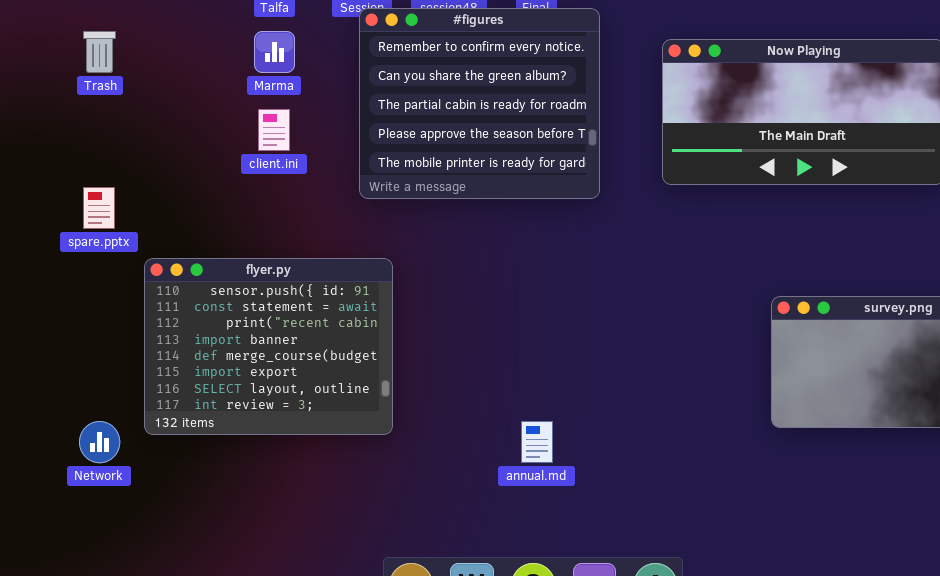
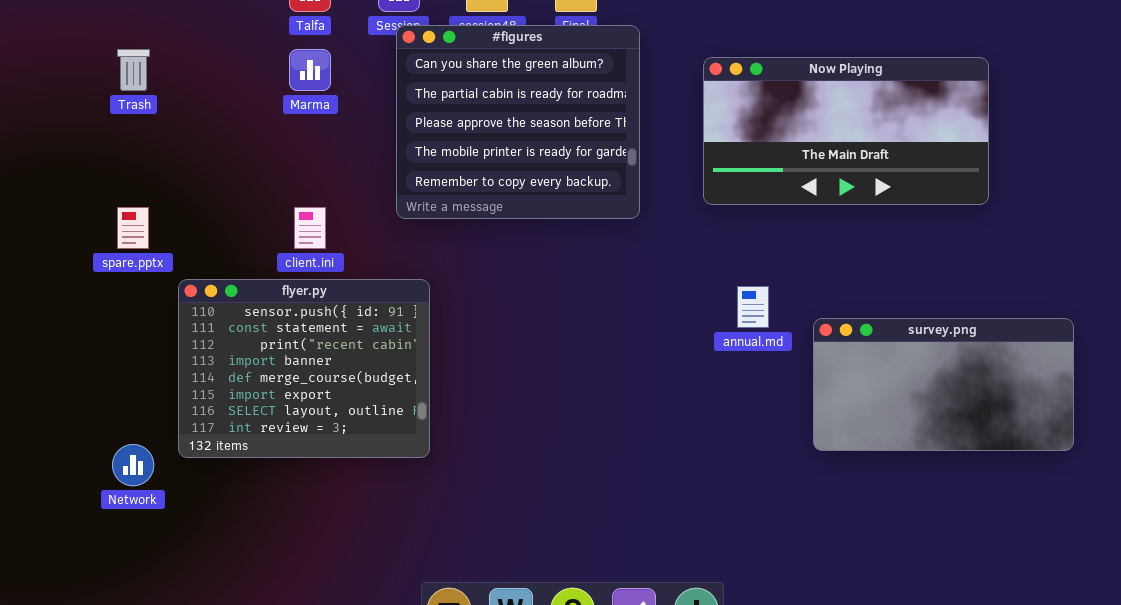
#figures: [359,8,600,199] -> [396,25,640,219], scrolled down 1 row
client.ini: [258,109,290,151] -> [294,207,326,249], moved
annual.md: [521,421,553,463] -> [737,286,769,328], moved

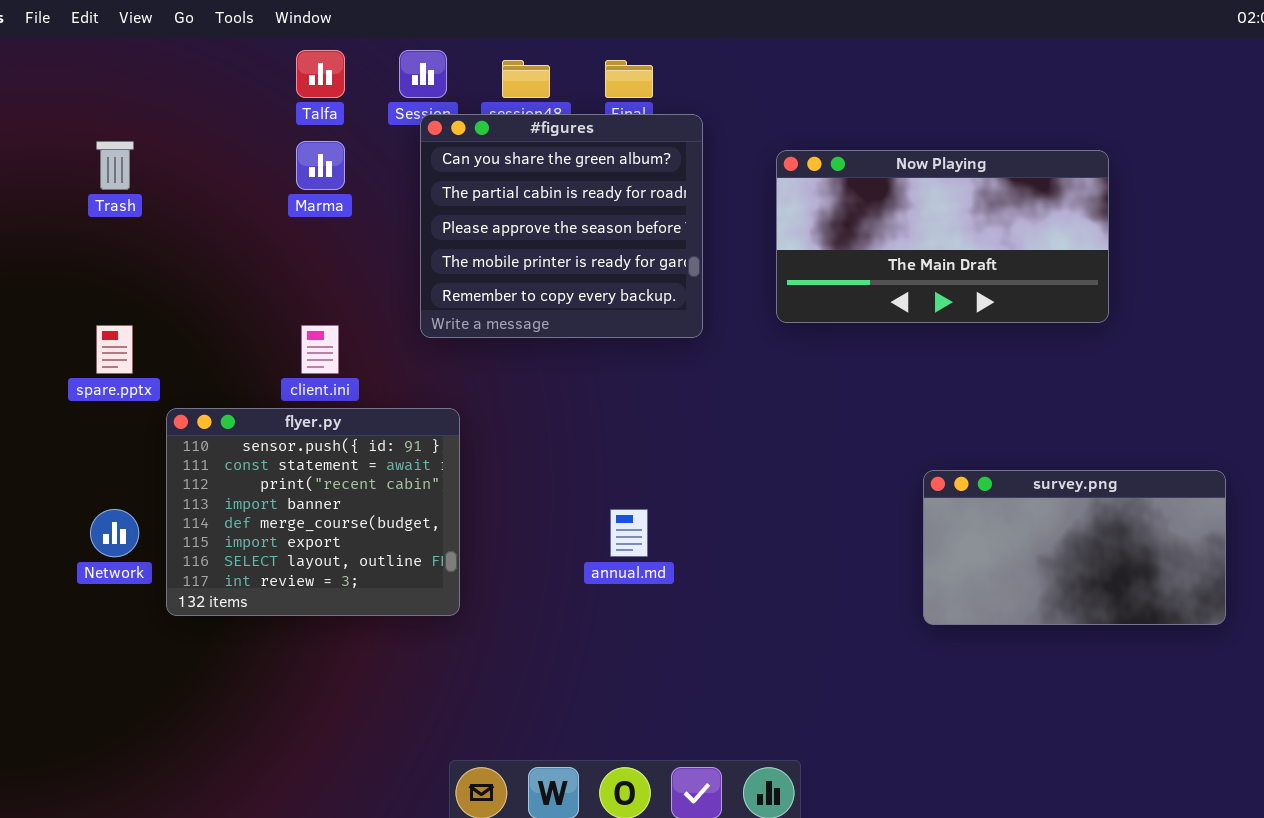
annual.md: [737,286,769,328] -> [610,509,648,557], moved
survey.png: [813,318,1074,451] -> [923,470,1226,625], moved
Network: [112,444,154,486] -> [90,509,139,557], moved

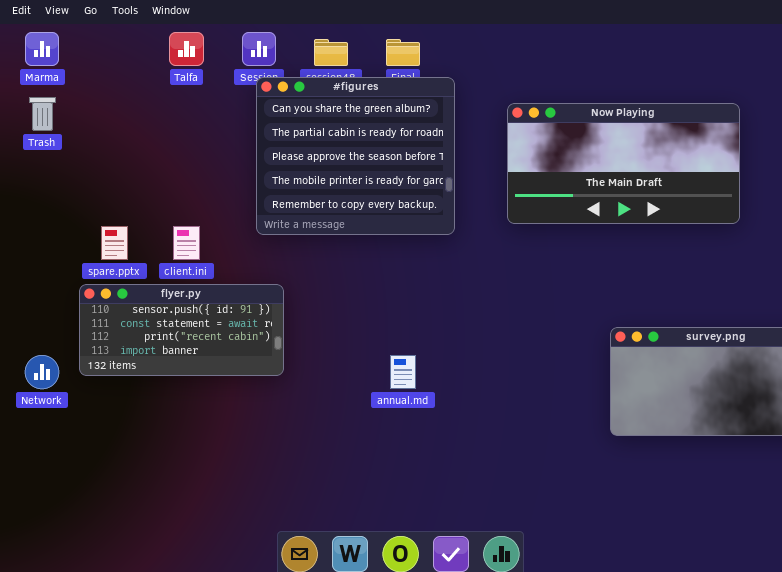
Marma: [296,141,345,190] -> [25,32,59,66], moved
spare.pptx: [96,325,133,374] -> [101,226,128,260], moved
flyer.py: [166,408,460,616] -> [79,284,284,376], resized

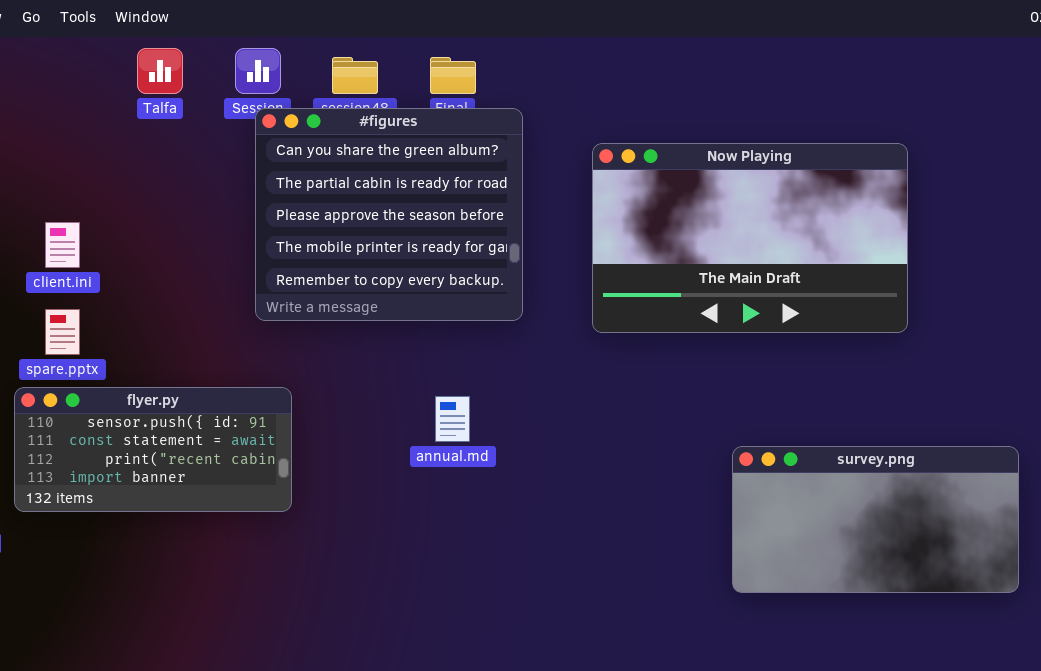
Now Playing: [507,103,740,224] -> [592,143,908,333], resized
client.ini: [173,226,200,260] -> [45,222,80,268], moved
annual.md: [390,355,416,389] -> [435,396,470,442], moved

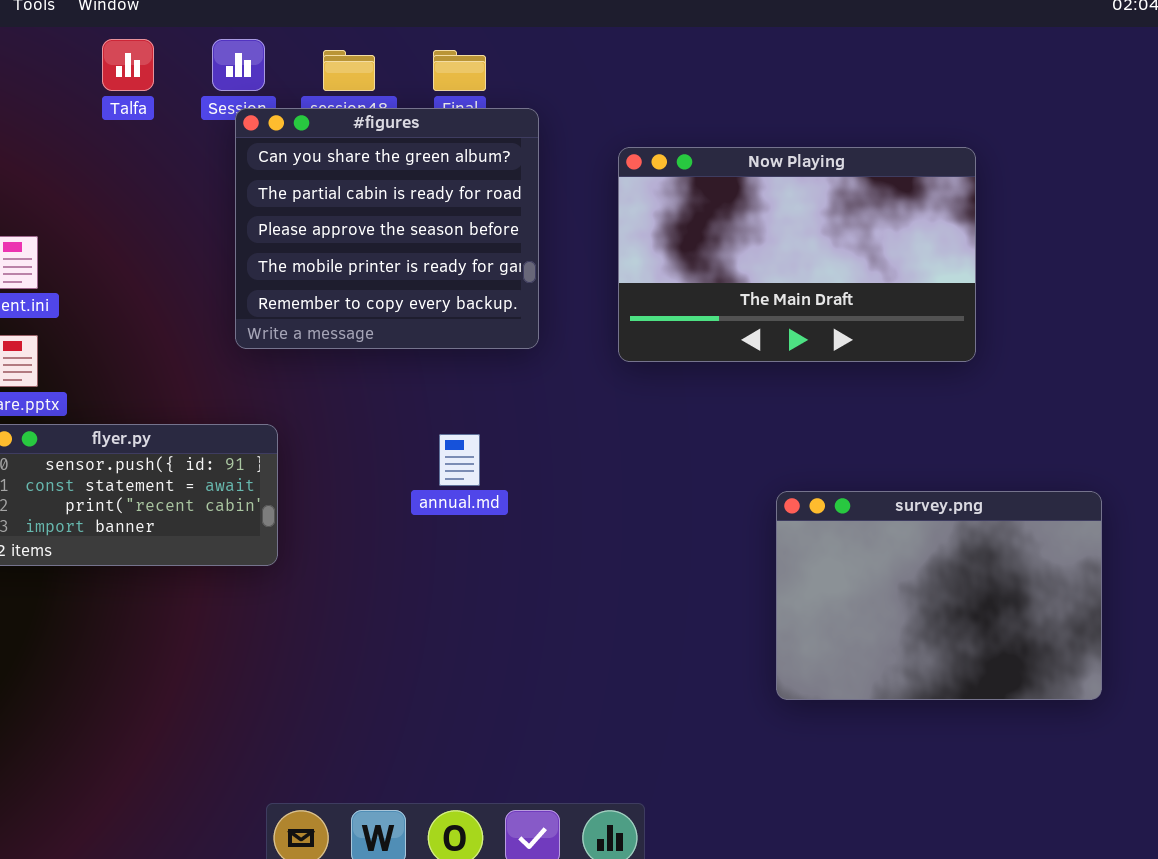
survey.png: [732,446,1019,593] -> [776,491,1102,700], resized

